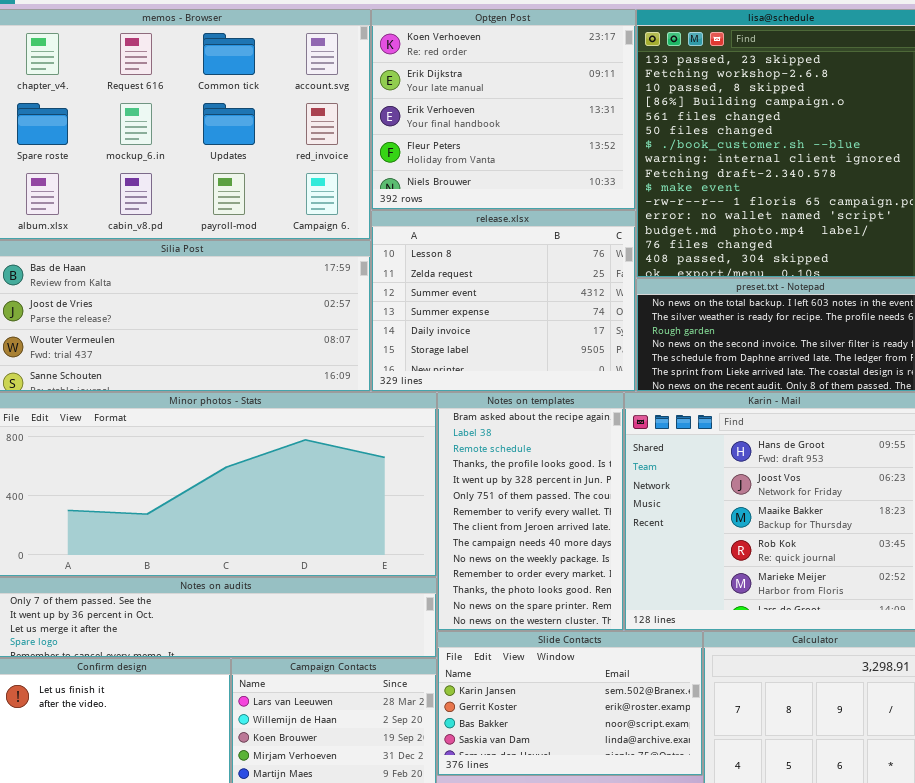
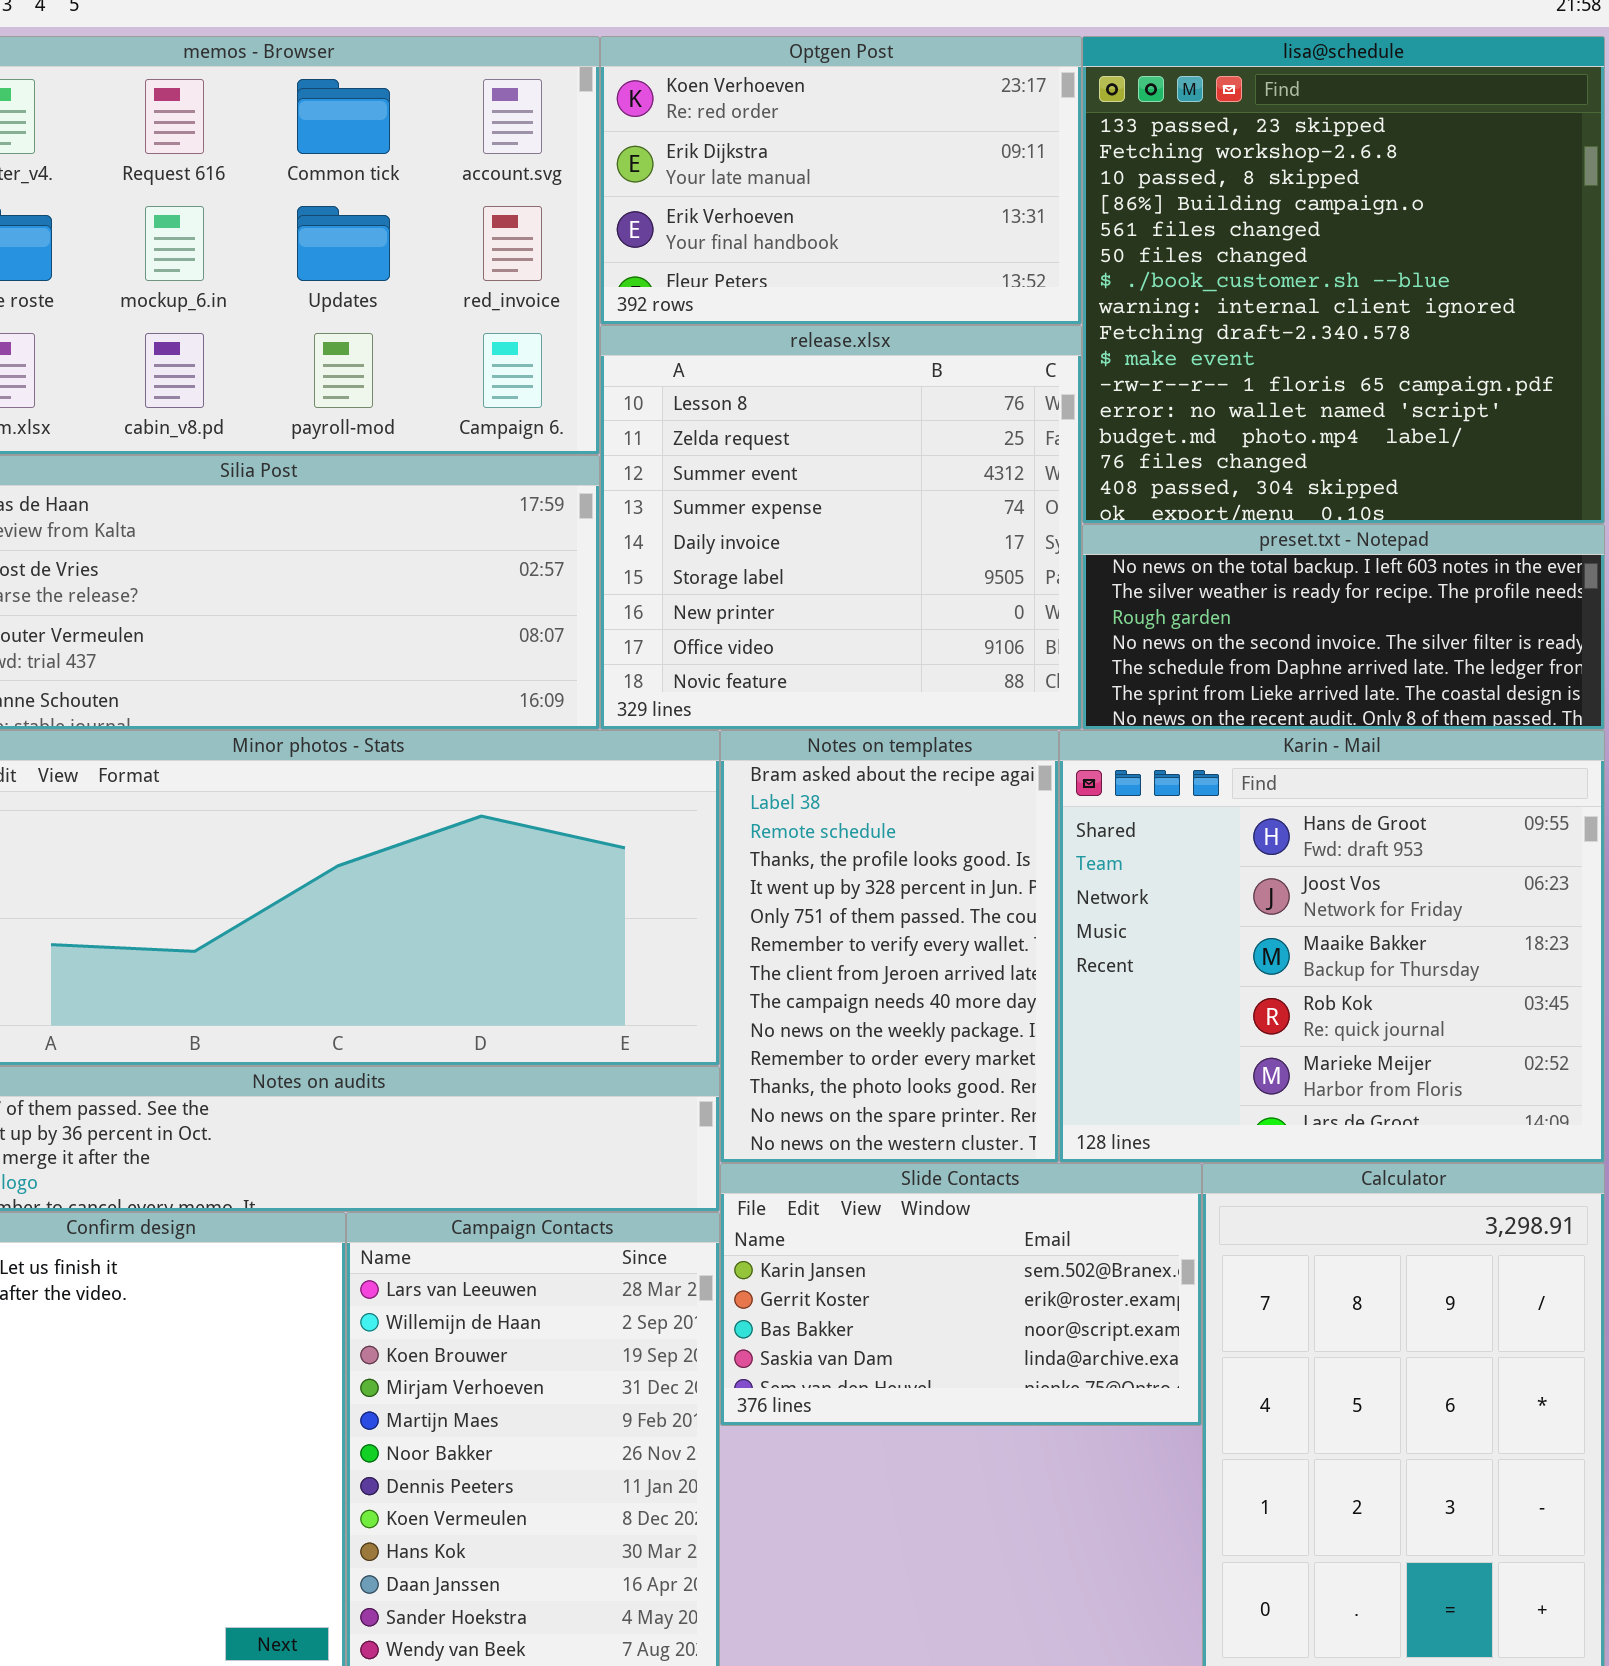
Optgen Post: [371,9,636,210] -> [600,36,1082,325], resized
release.xlsx: [371,210,636,392] -> [600,325,1082,730], resized

